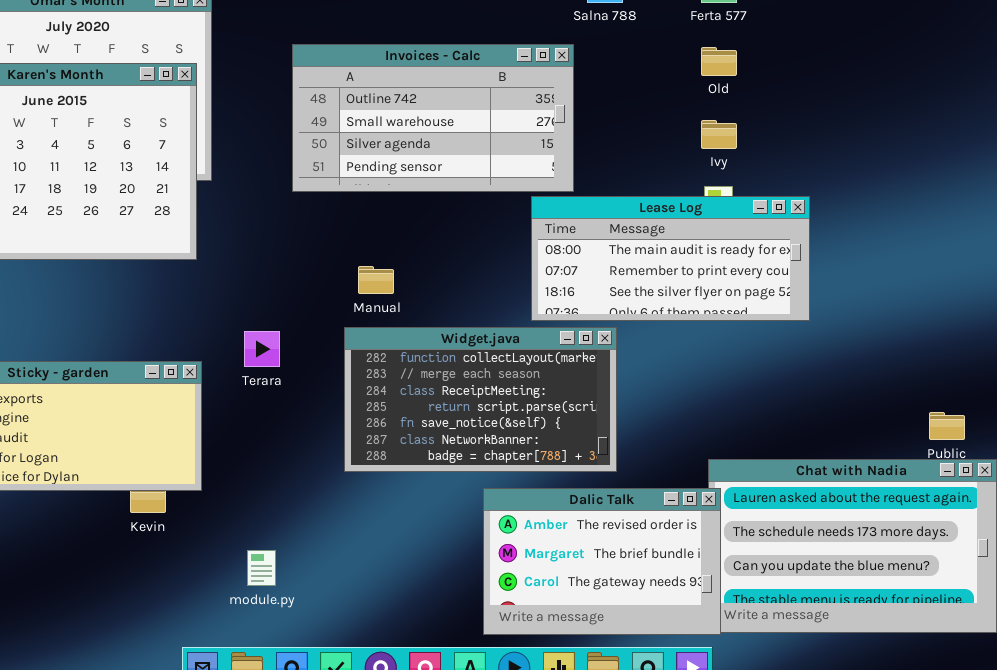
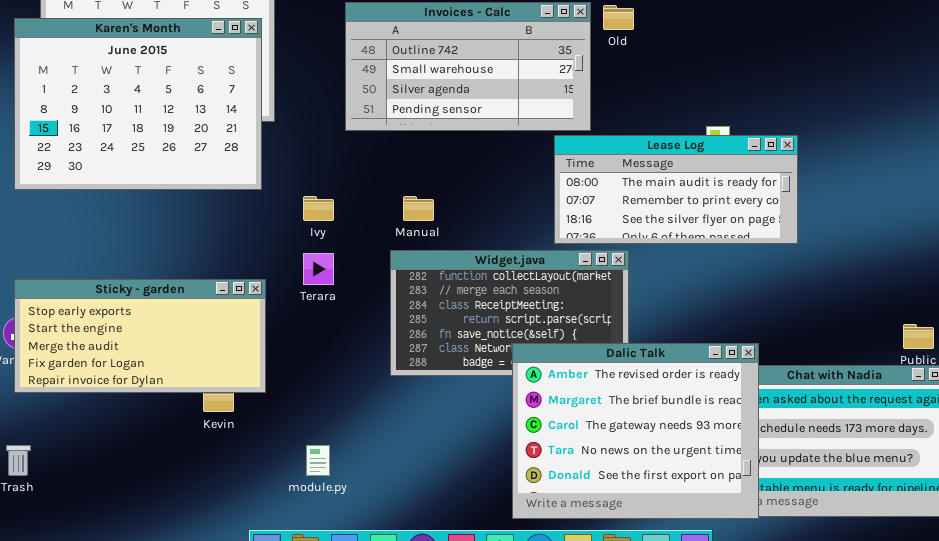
Old: [701,47,737,76] -> [603,5,634,30], moved
Ivy: [701,120,737,149] -> [303,196,334,221], moved
Dalic Talk: [483,488,721,635] -> [512,343,759,519], resized

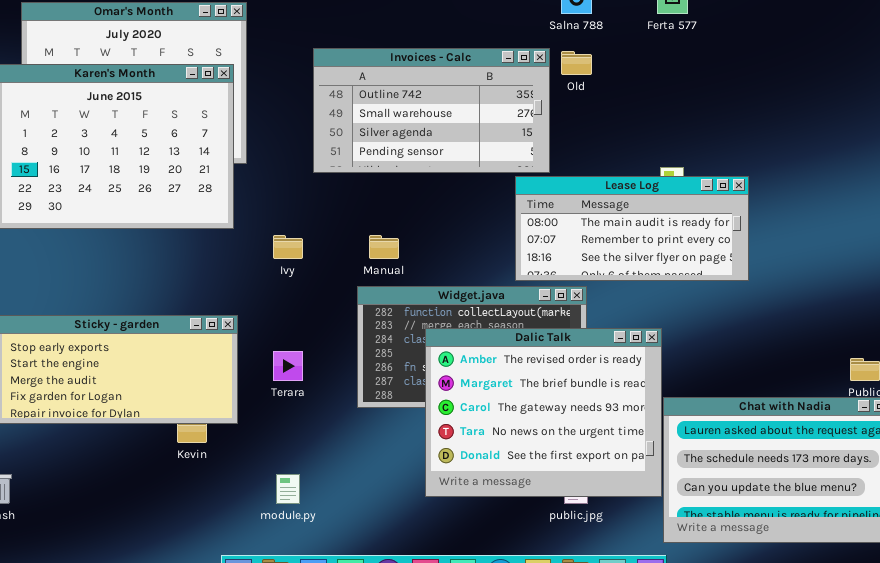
Terara: [303,253,334,285] -> [273,351,303,381], moved
Dalic Talk: [512,343,759,519] -> [425,328,662,497], moved

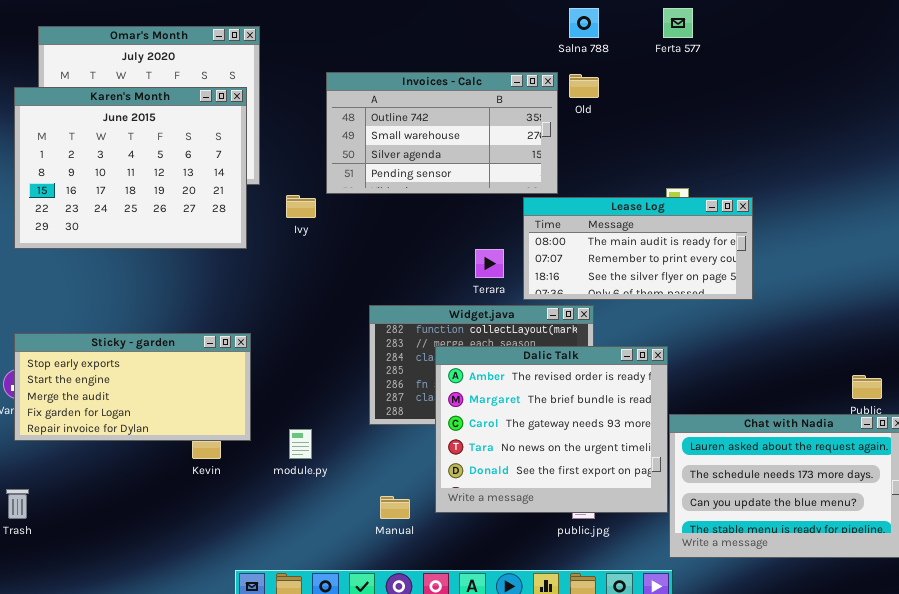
Ivy: [273,235,303,259] -> [286,195,316,218], moved
Manual: [369,235,399,259] -> [380,496,410,519], moved
Terara: [273,351,303,381] -> [475,249,504,278], moved
module.py: [276,474,300,504] -> [289,429,312,459], moved

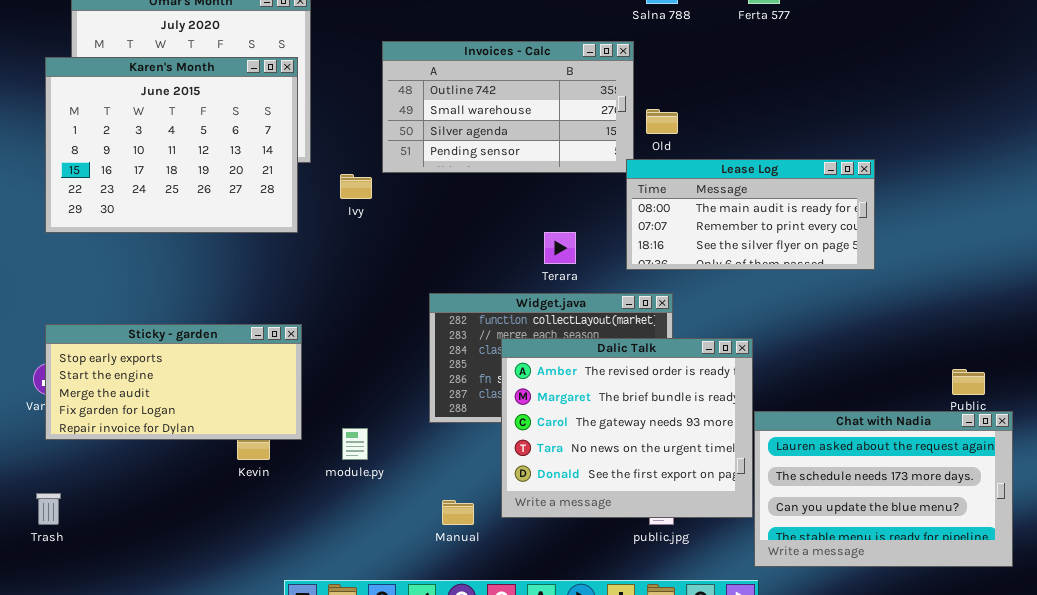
Old: [569,74,599,98] -> [646,109,678,134], moved
Lease Log: [523,197,753,300] -> [626,159,875,270], moved

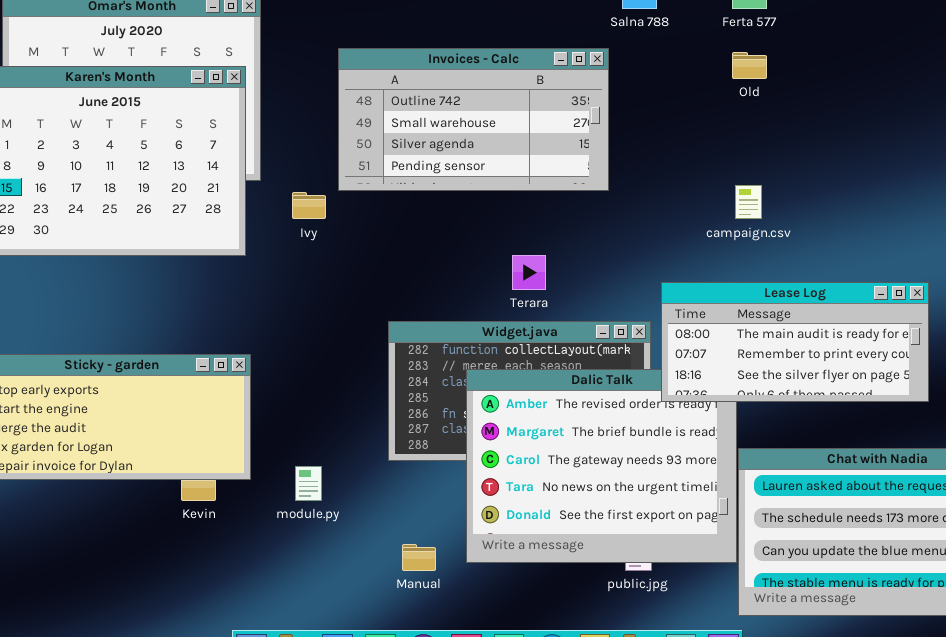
Old: [646,109,678,134] -> [732,52,767,79], moved
Lease Log: [626,159,875,270] -> [661,282,929,402], moved

